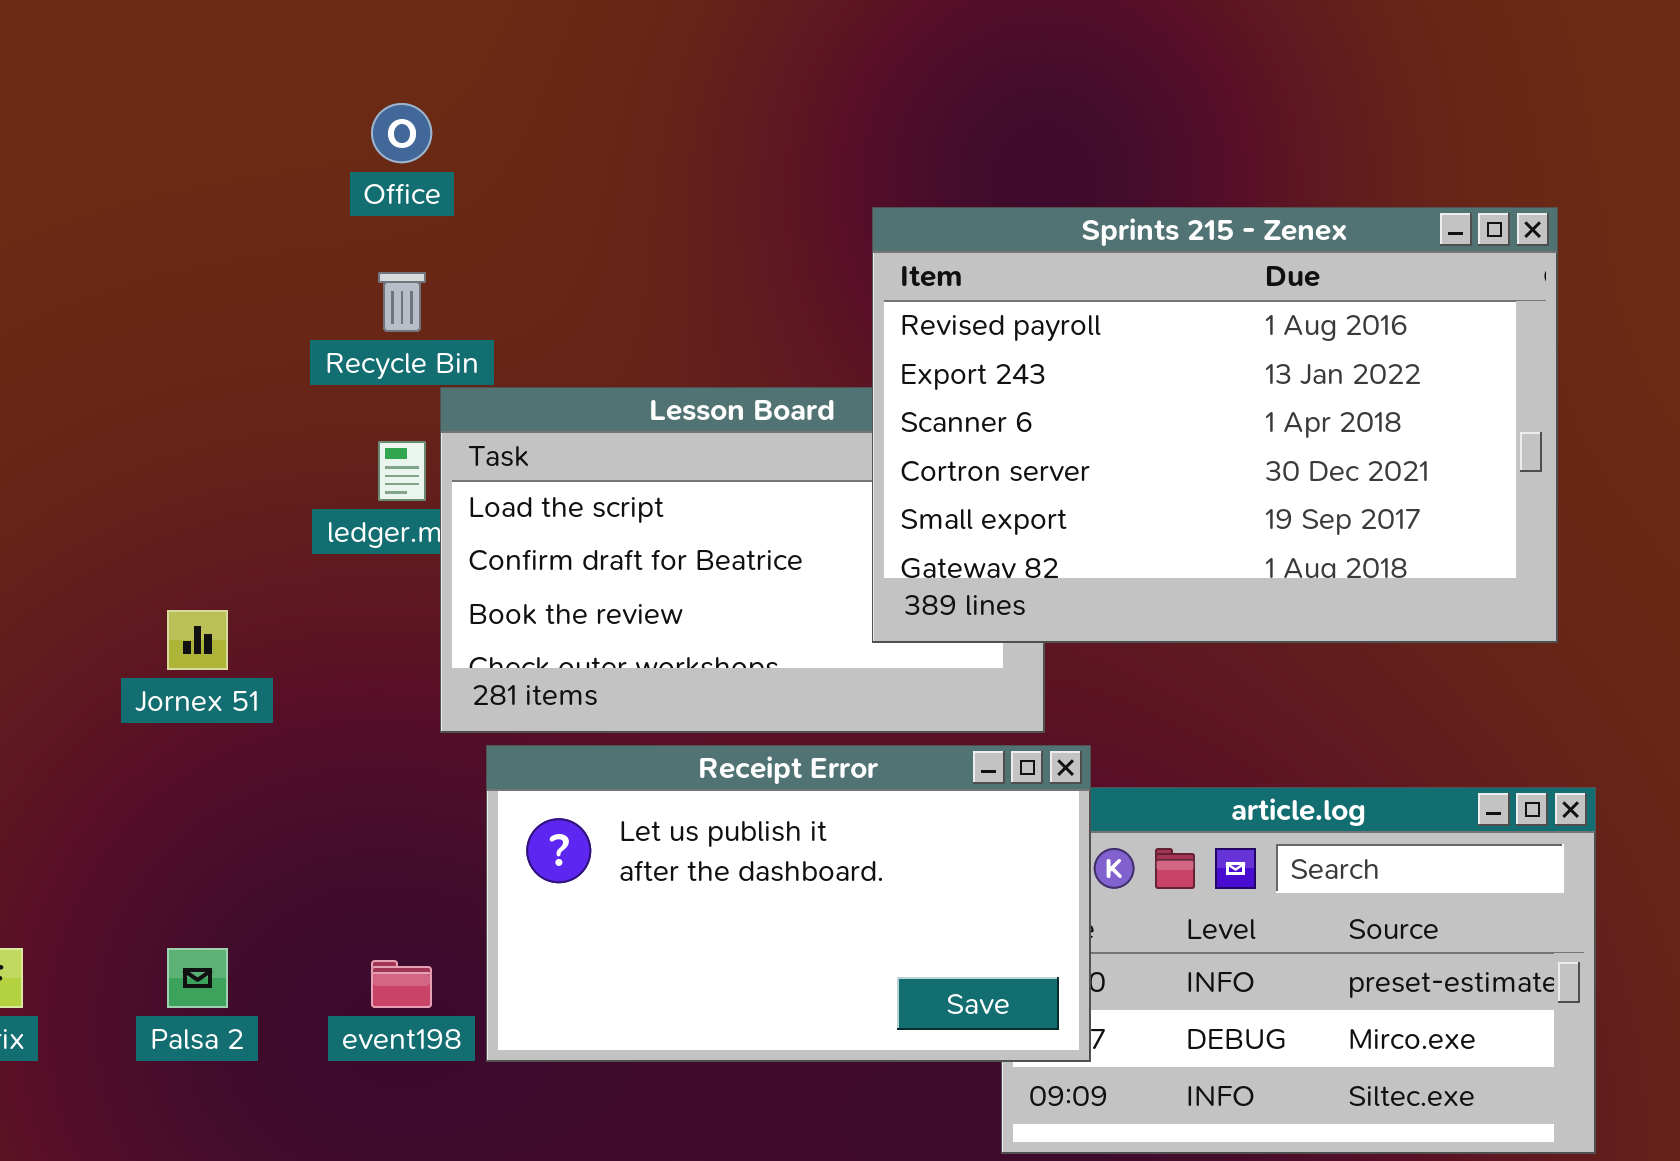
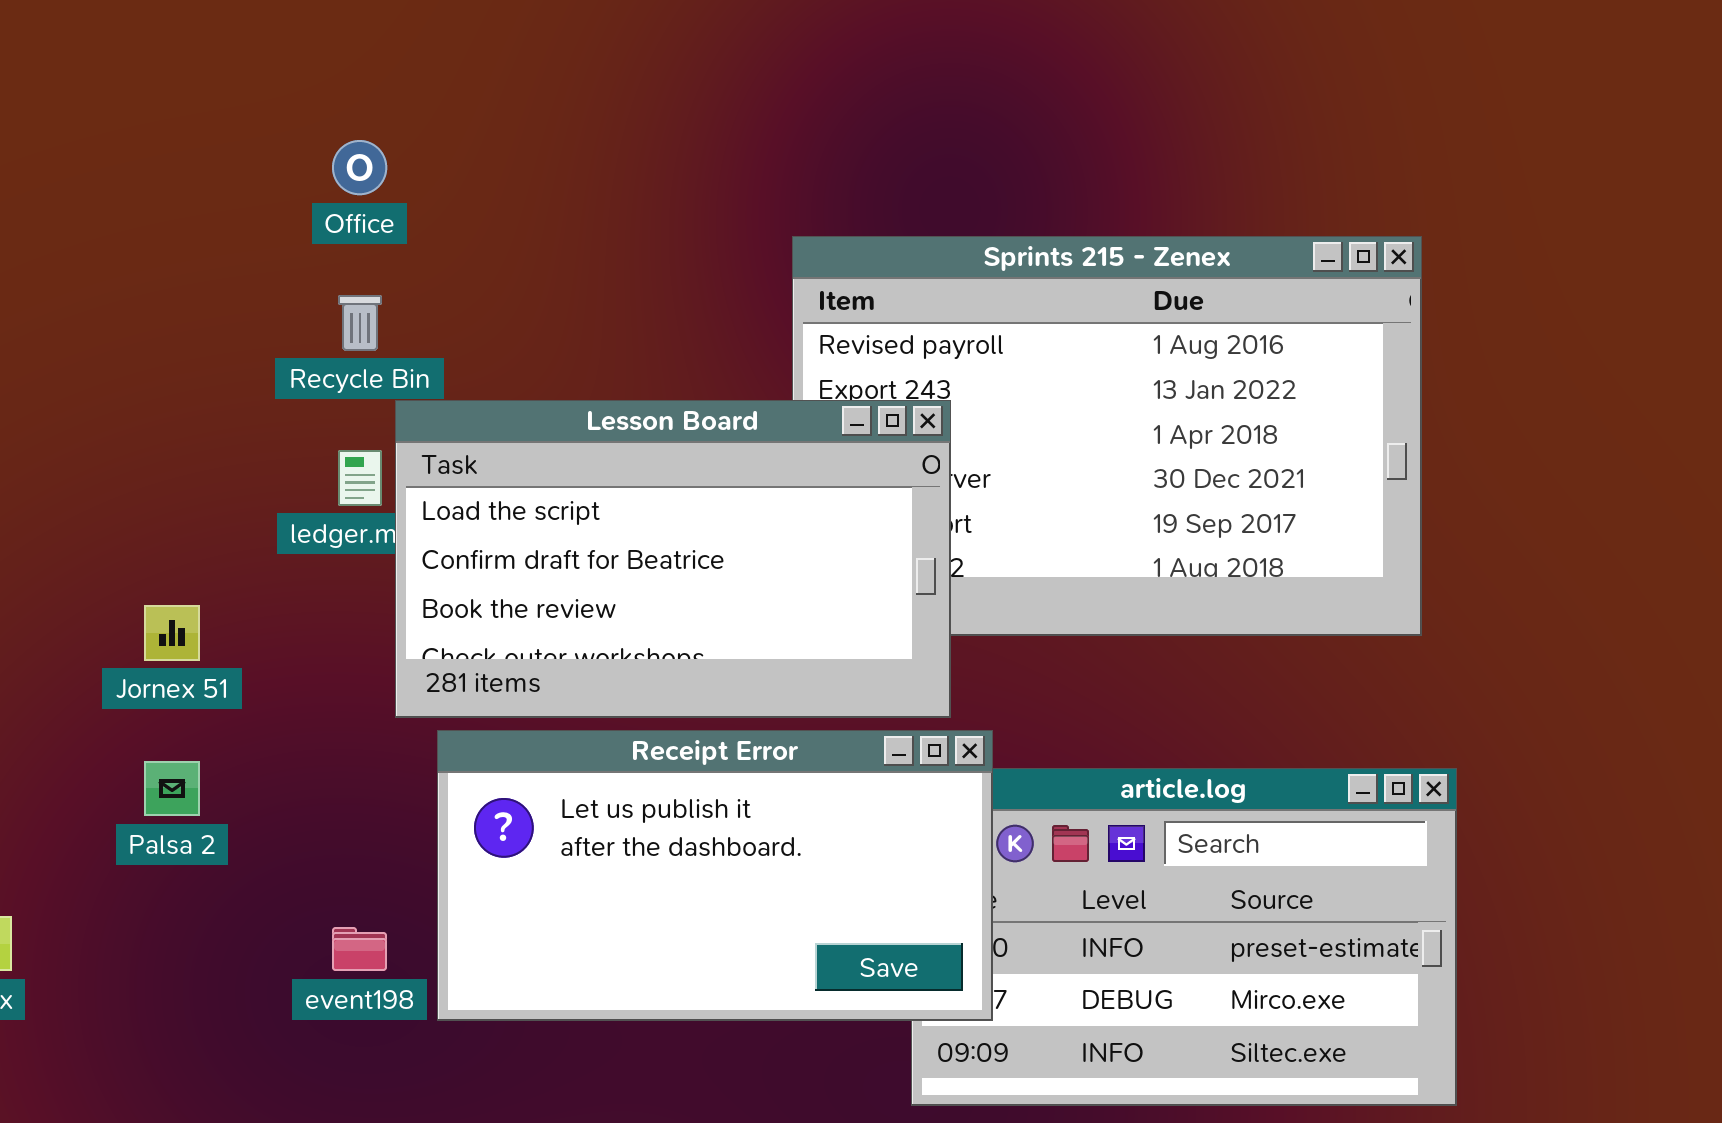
Lesson Board: [440,387,1045,733] -> [395,400,951,718], raised
Palsa 2: [167,948,228,1008] -> [144,761,200,816], moved

